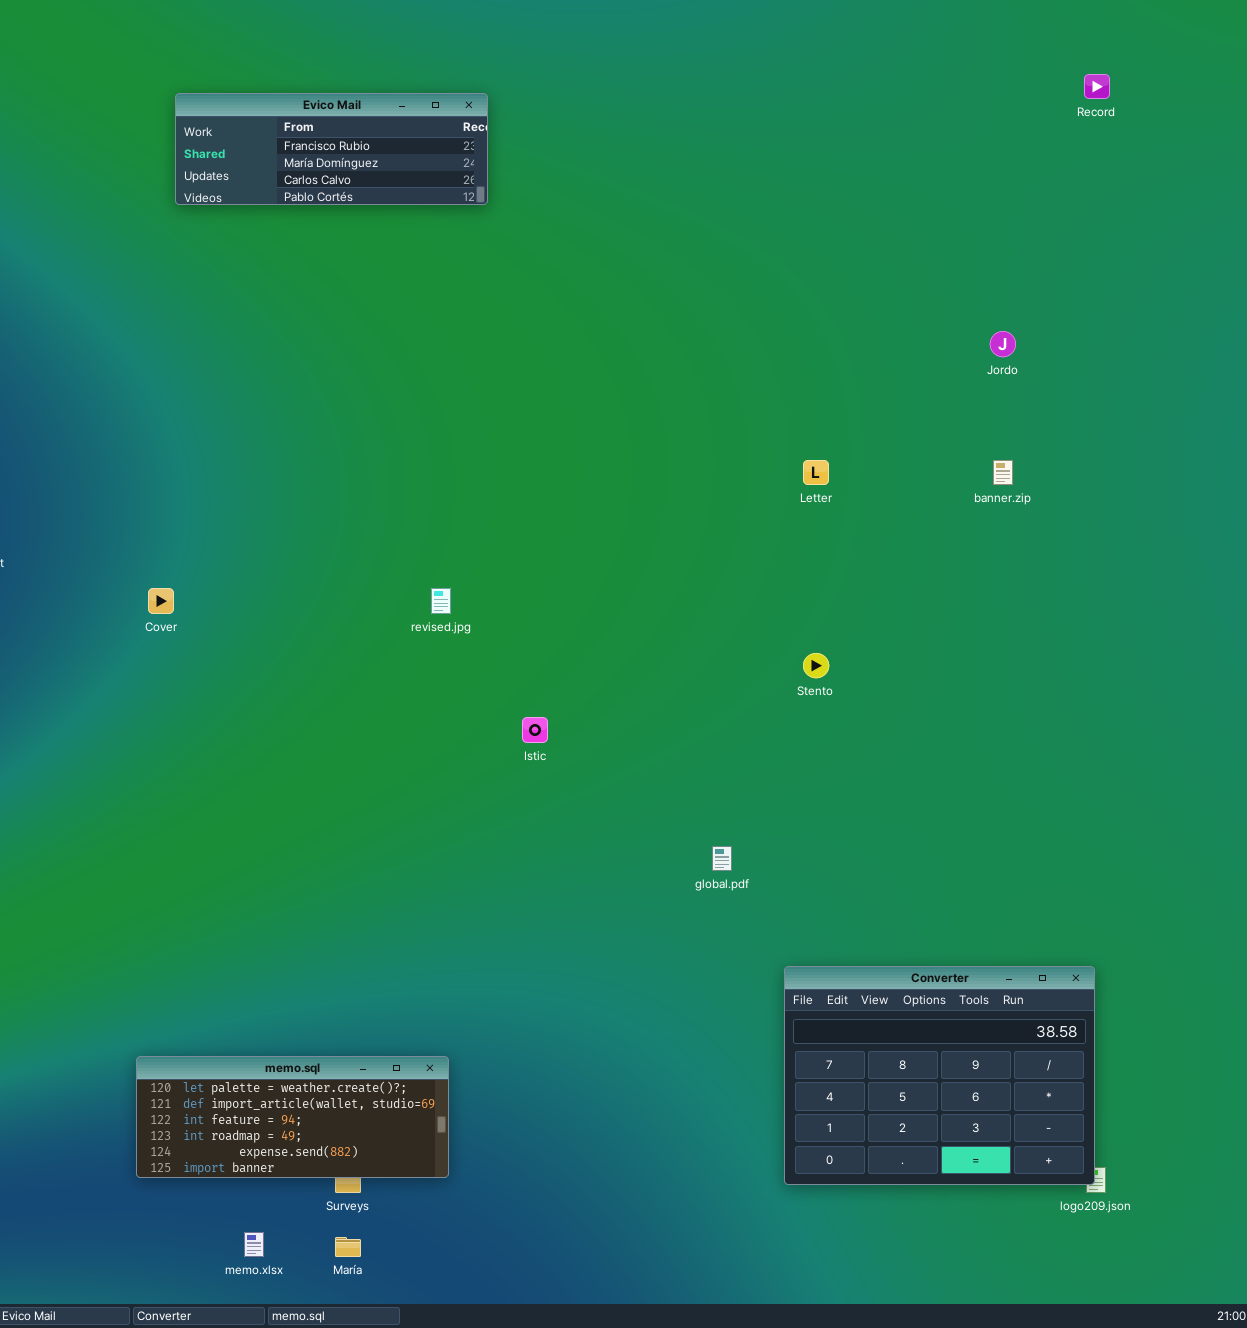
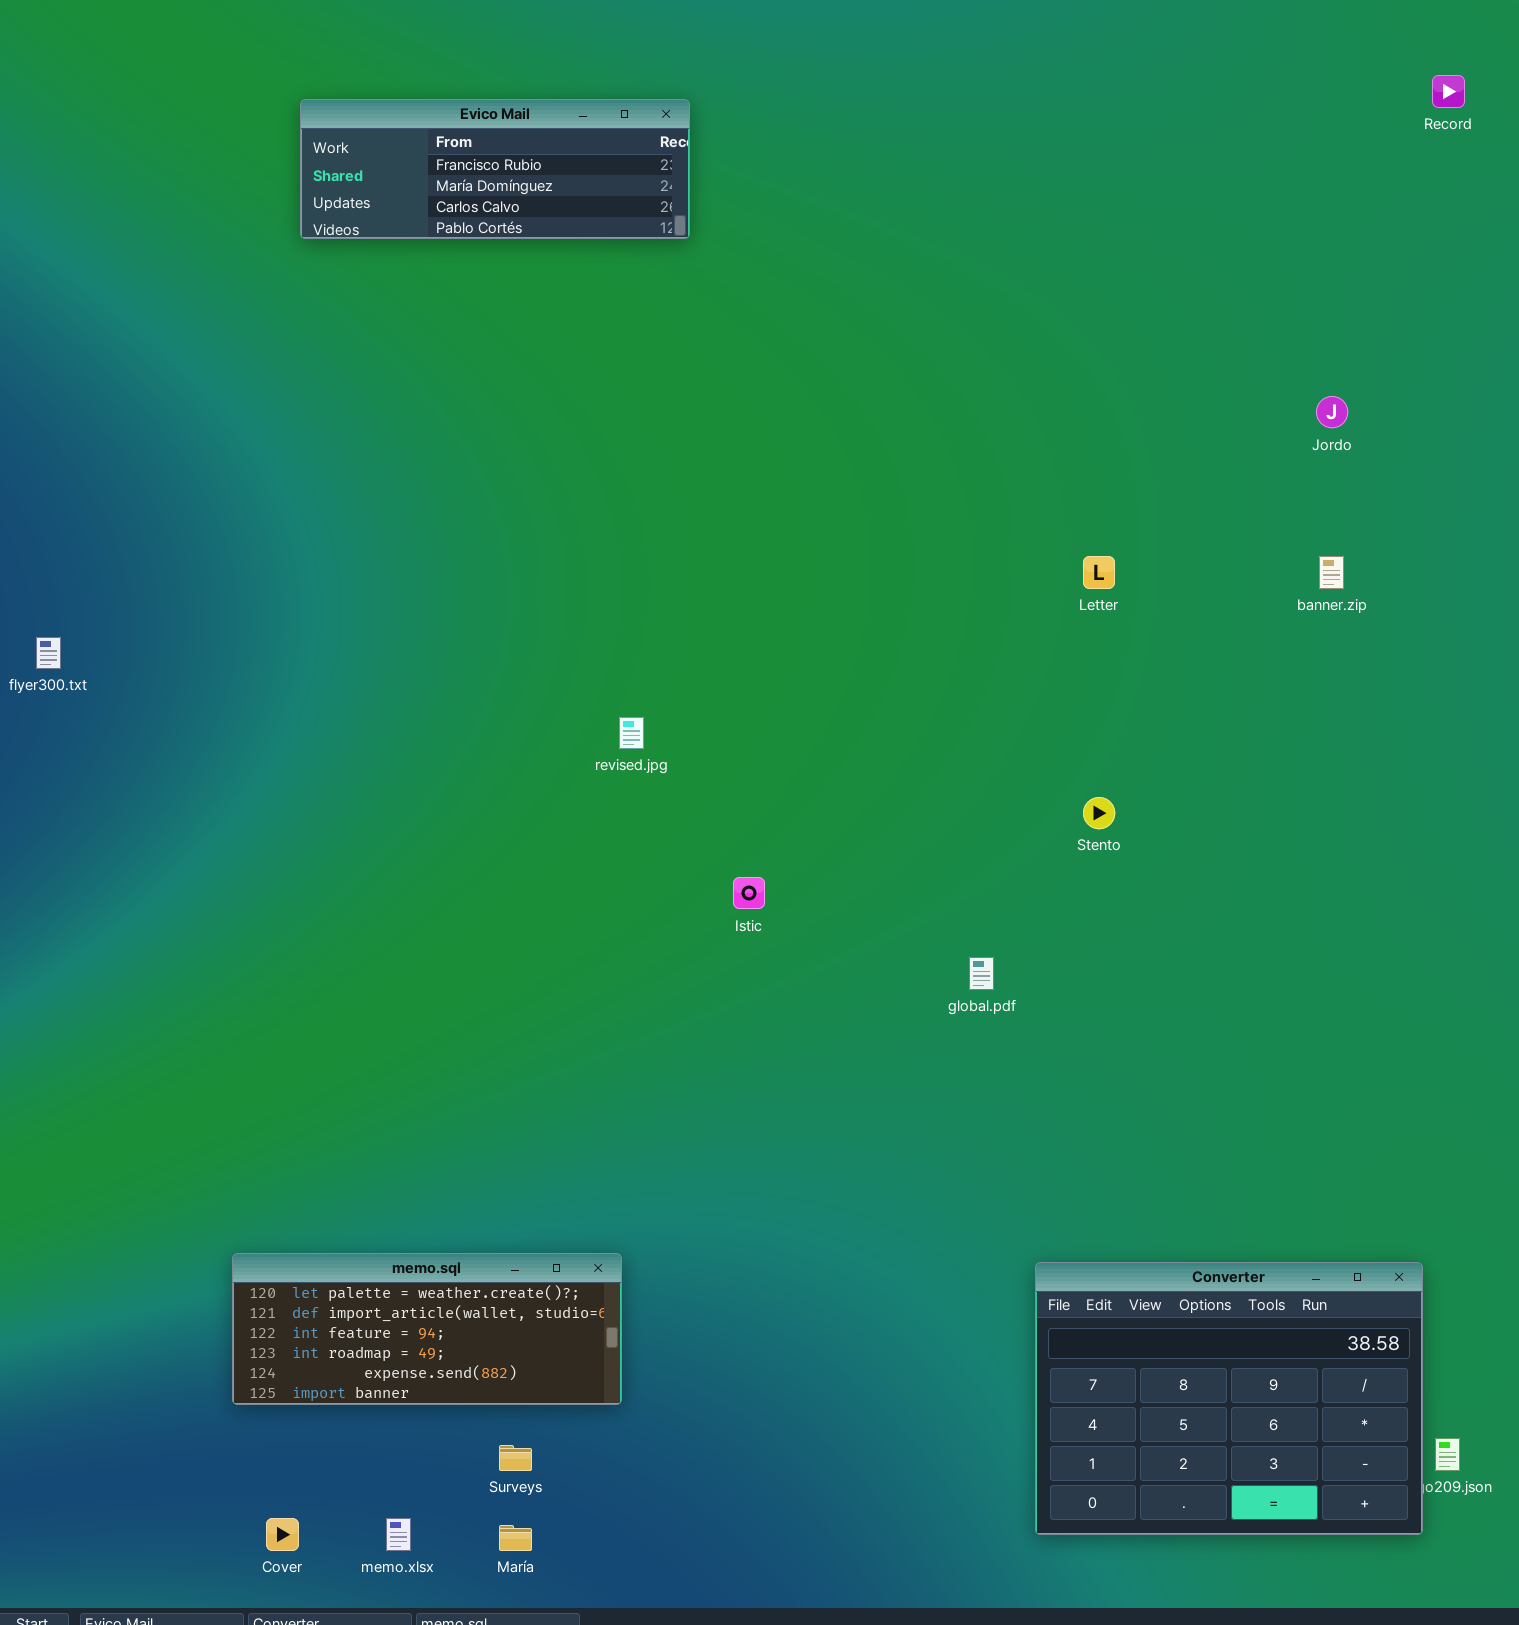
Cover: [148,588,174,614] -> [266,1518,299,1551], moved
global.pdf: [712,846,732,871] -> [969,957,994,990], moved
Converter: [784,966,1095,1185] -> [1035,1262,1423,1535], moved
memo.sql: [136,1056,449,1178] -> [232,1253,622,1405], moved

